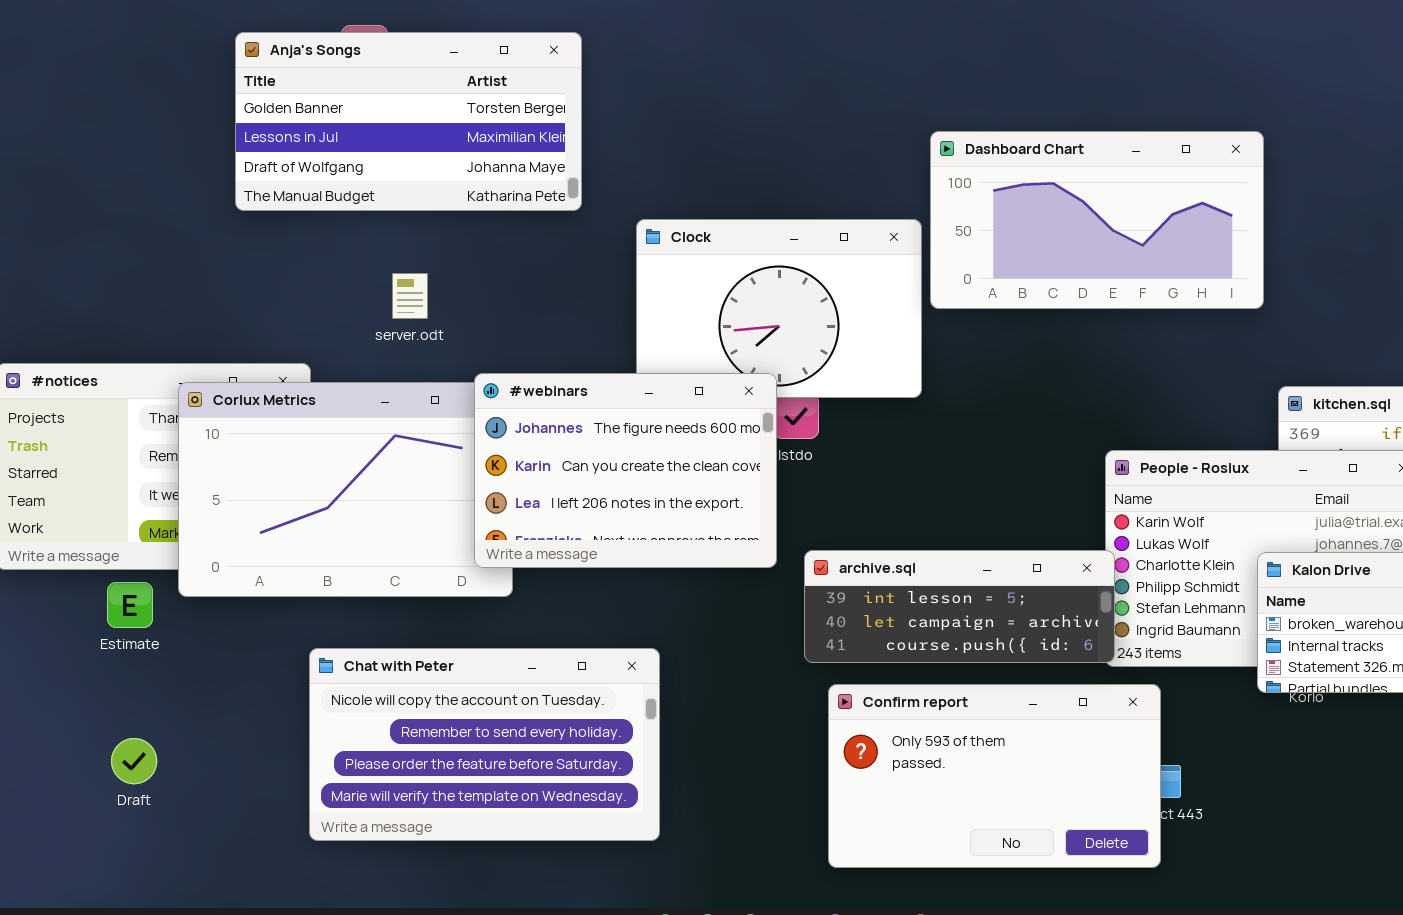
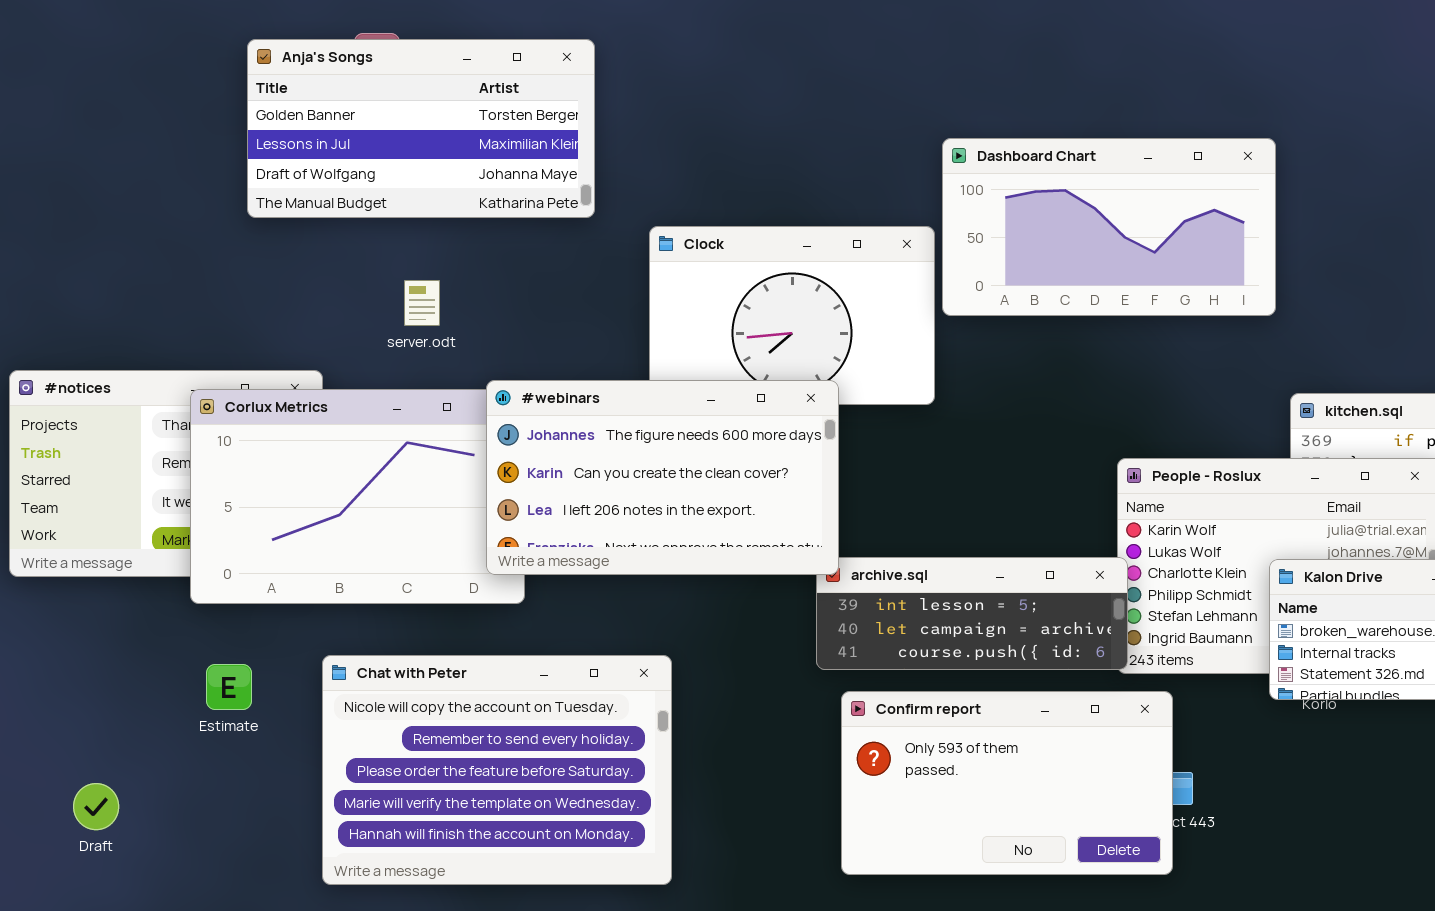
#webinars: [474,373,777,568] -> [486,380,839,575], resized
Estimate: [107,582,153,628] -> [206,664,252,710], moved
Chat with Peter: [309,648,660,841] -> [322,655,672,885], resized
Draft: [111,738,157,784] -> [73,783,119,830], moved

